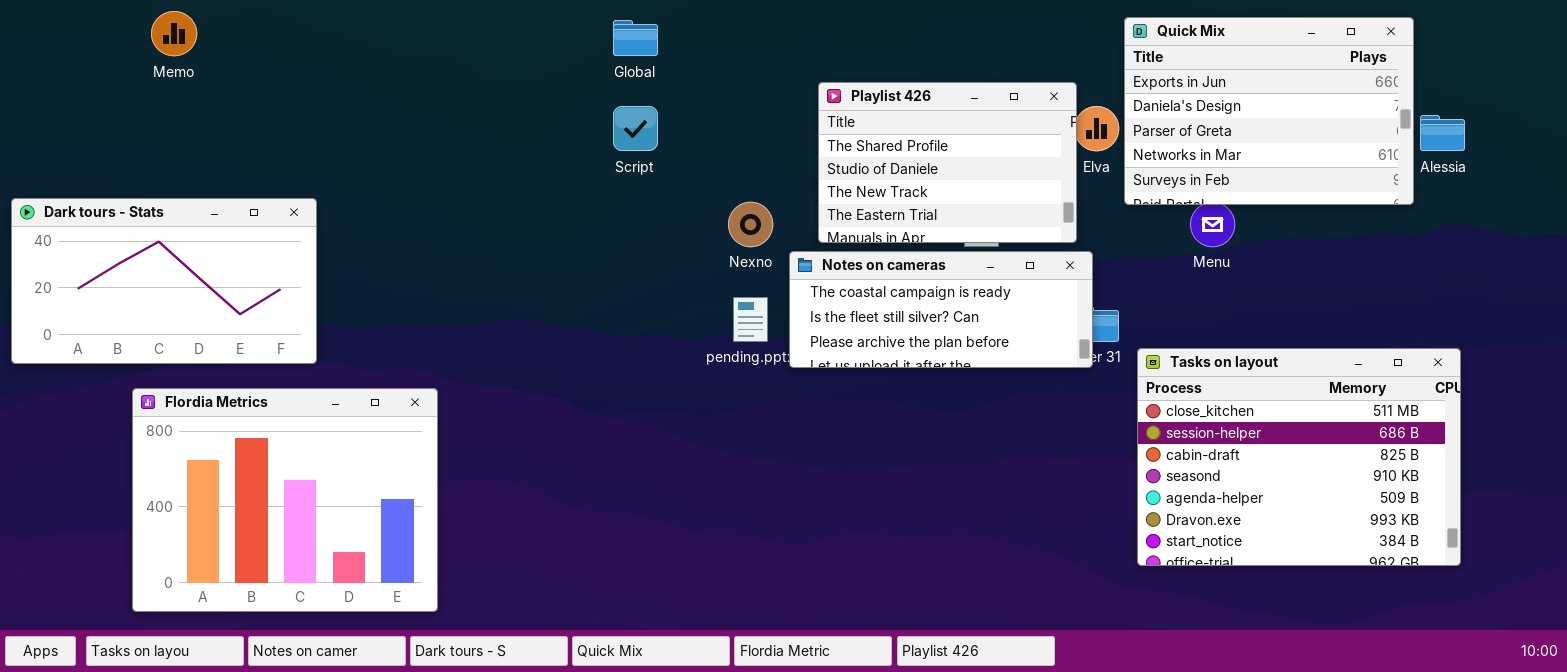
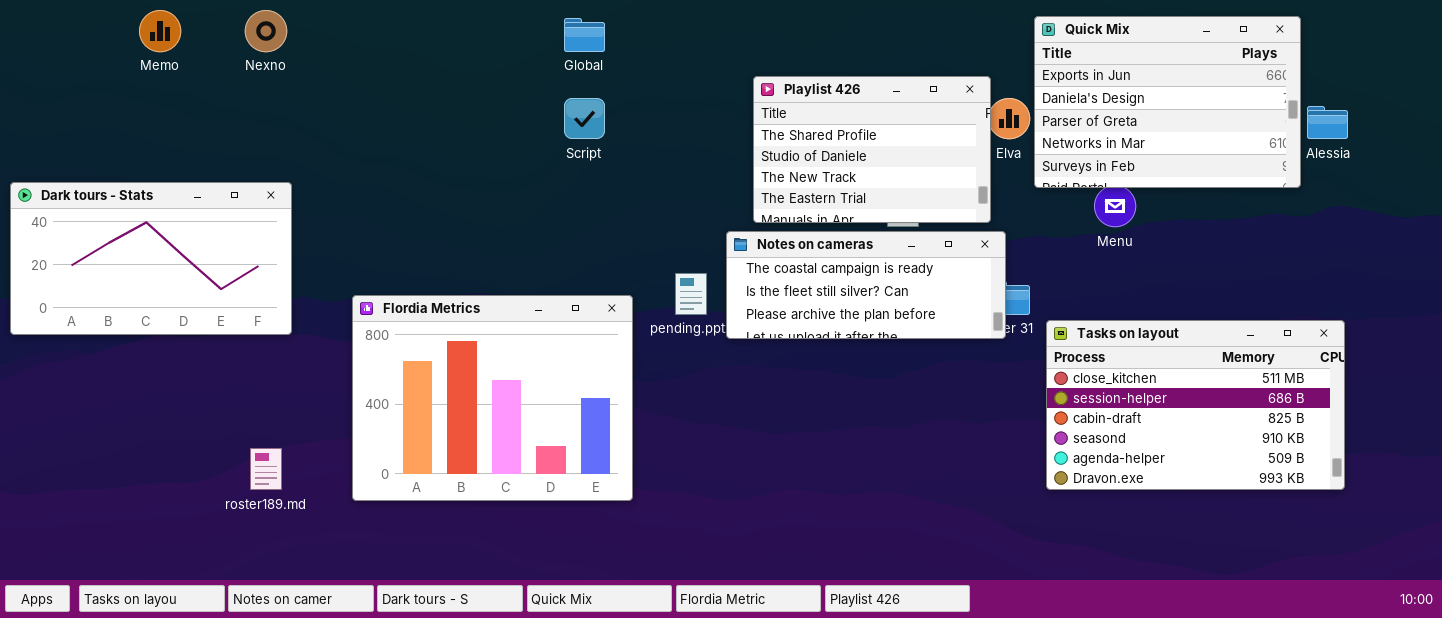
Nexno: [728,202,773,247] -> [245,10,287,52], moved
Tasks on layout: [1137,348,1461,566] -> [1046,320,1345,490], resized
Flordia Metrics: [132,388,438,612] -> [352,295,633,501], moved

